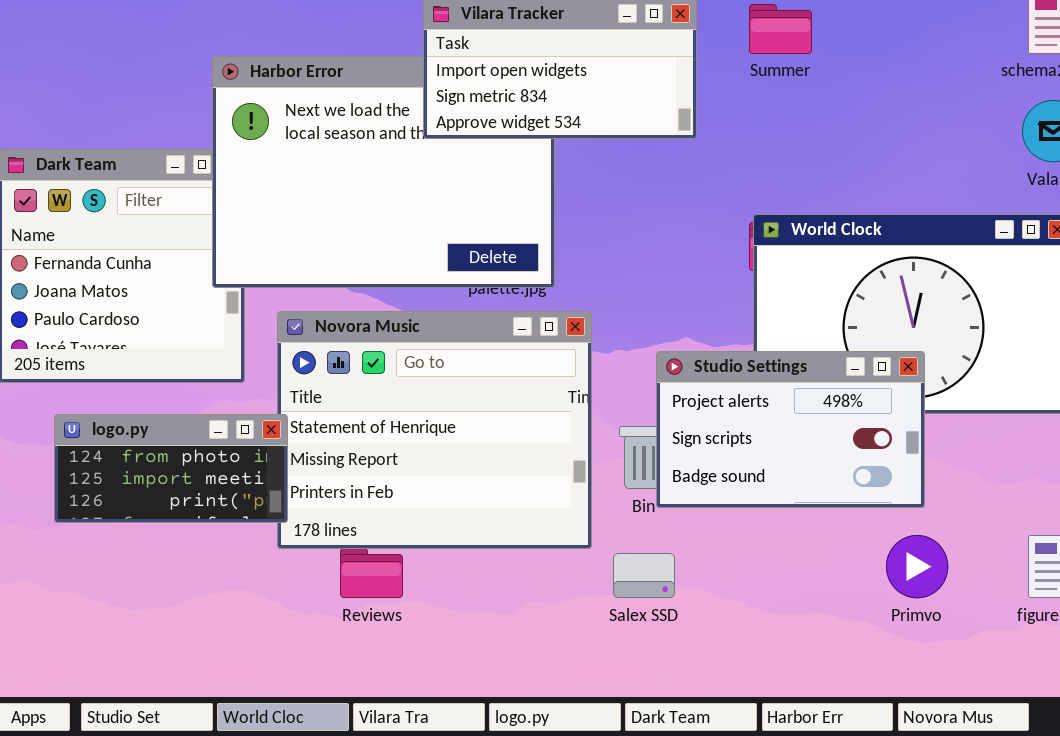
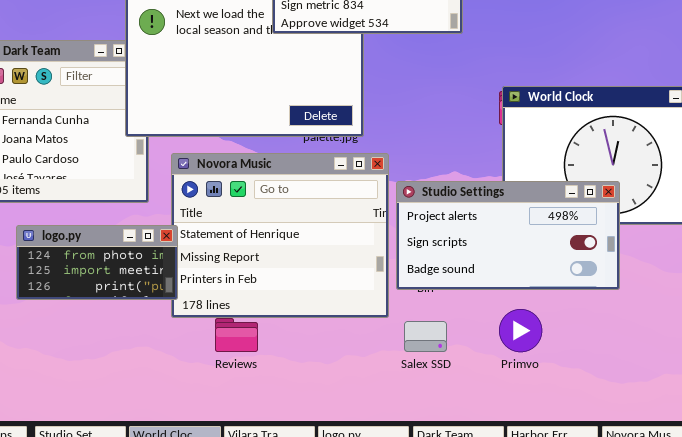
Studio Settings: [656,351,925,508] -> [396,181,620,290], resized
Primvo: [886,535,948,598] -> [499,309,542,352], moved

